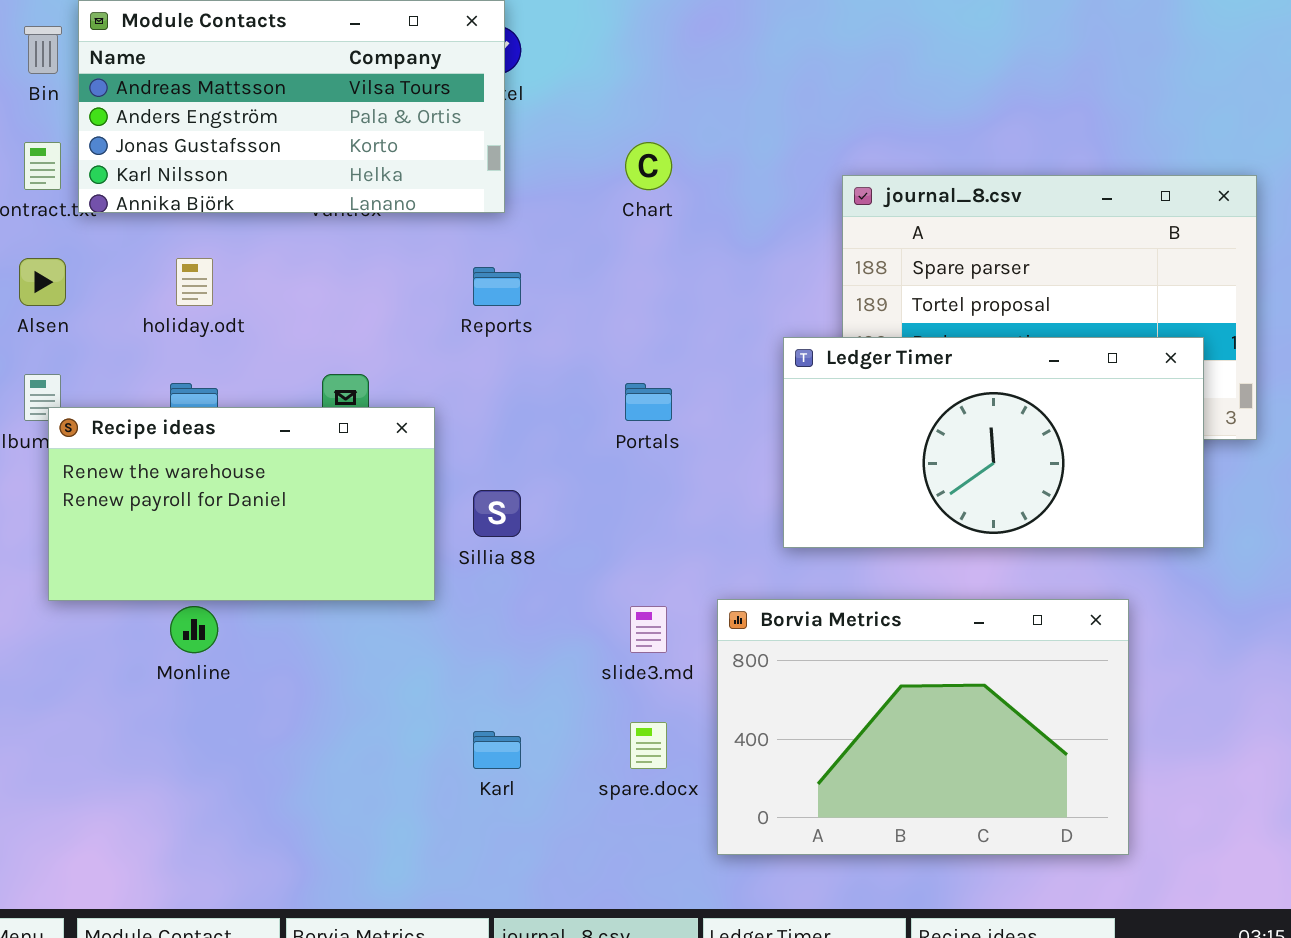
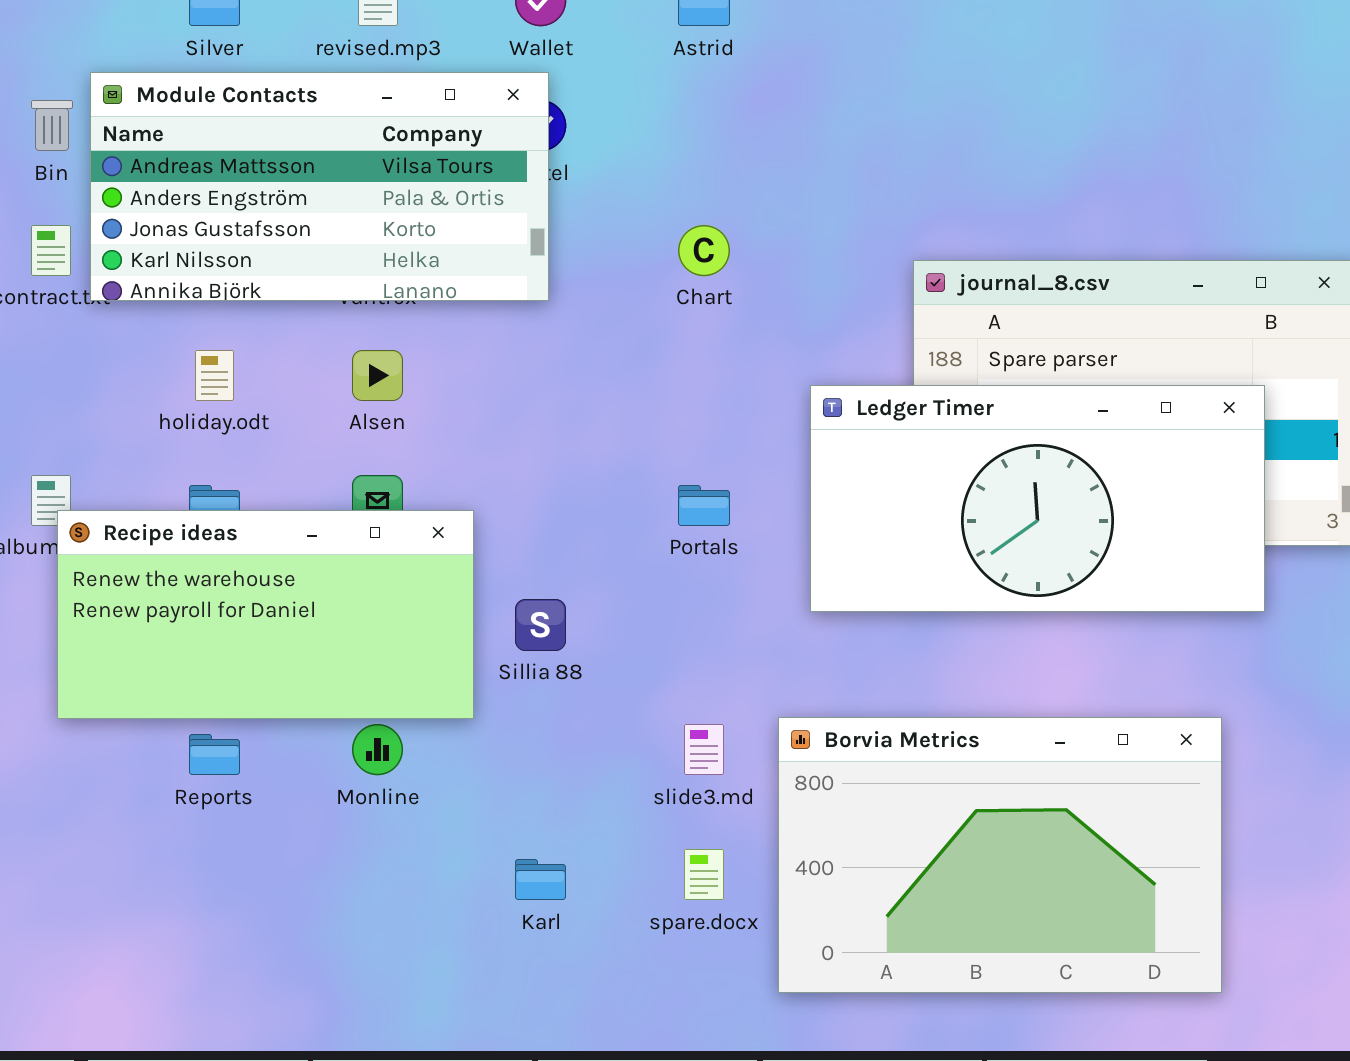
Alsen: [19,258,66,306] -> [352,350,403,401], moved
Reports: [473,267,521,306] -> [189,734,240,775], moved
Ledger Timer: [783,337,1204,548] -> [810,385,1265,612], moved
Monline: [170,606,218,653] -> [352,724,403,775], moved

